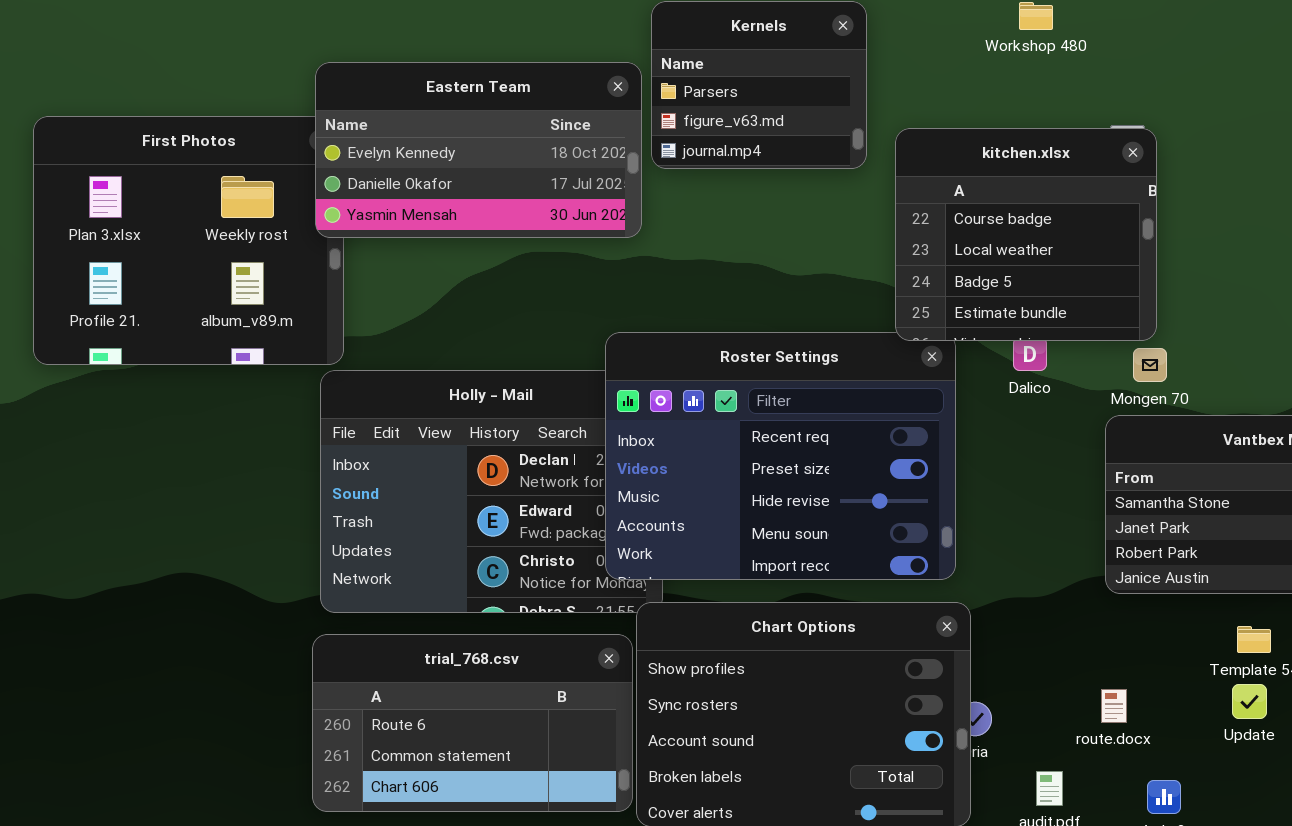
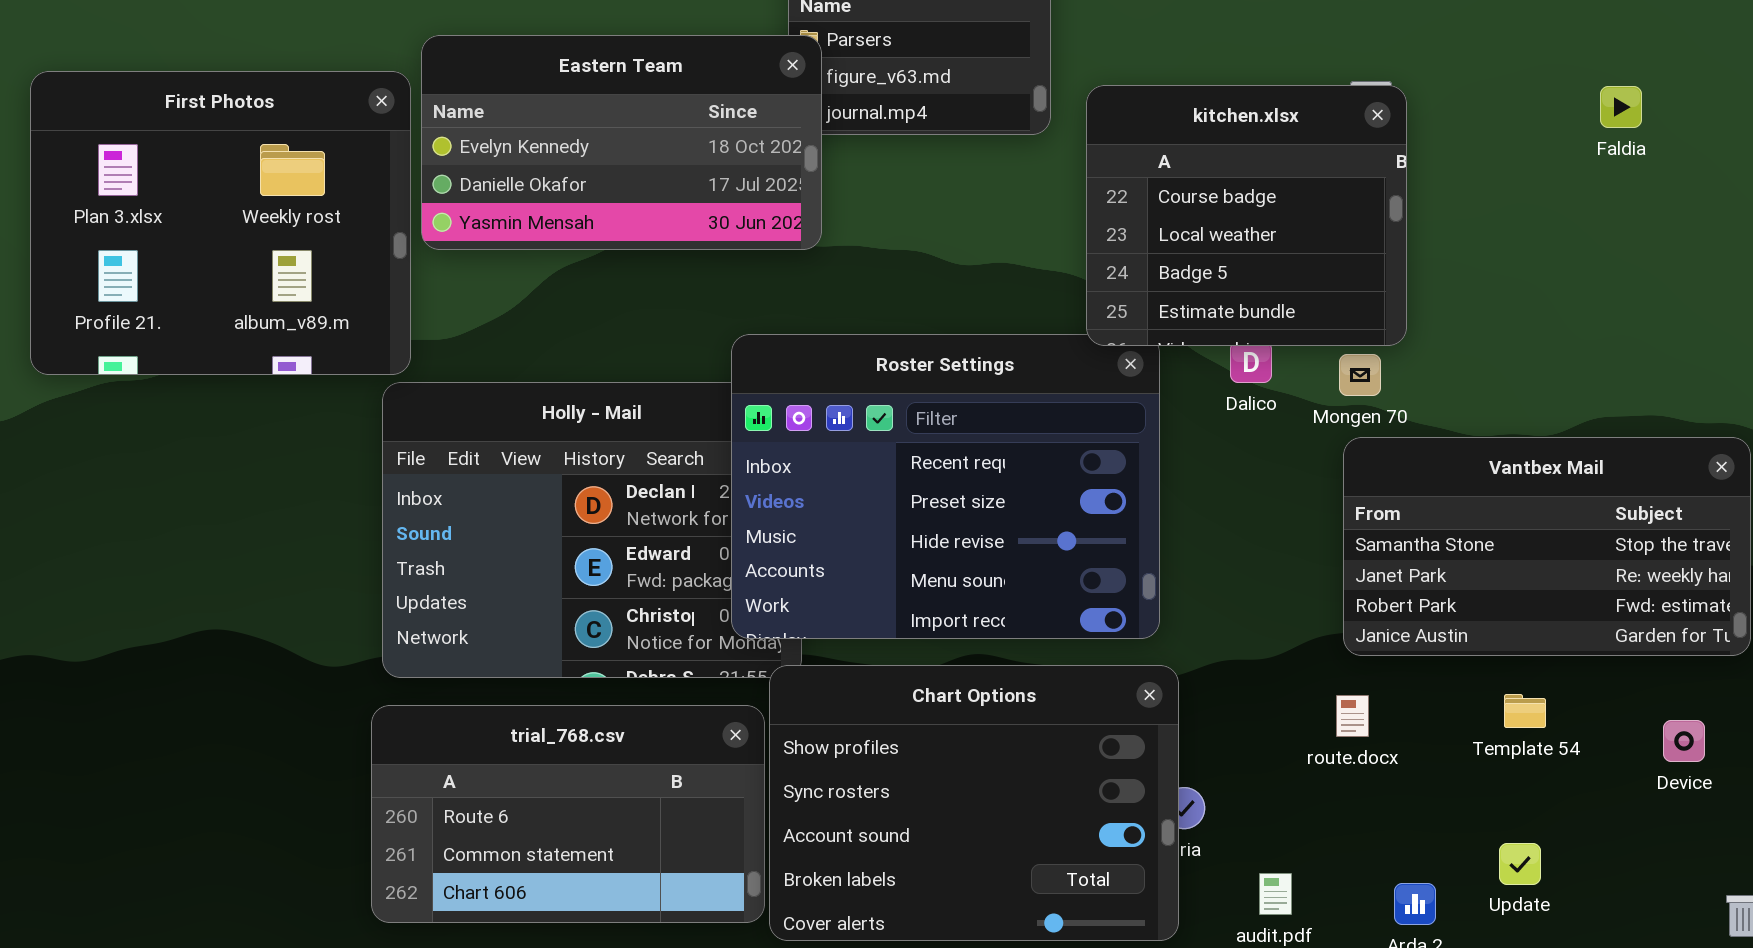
Eastern Team: [315,62,642,238] -> [421,35,822,250], moved
Mongen 70: [1133,348,1167,382] -> [1339,354,1381,396], moved
Update: [1232,684,1267,719] -> [1499,843,1541,885], moved
route.docx: [1101,689,1127,723] -> [1336,695,1369,737], moved

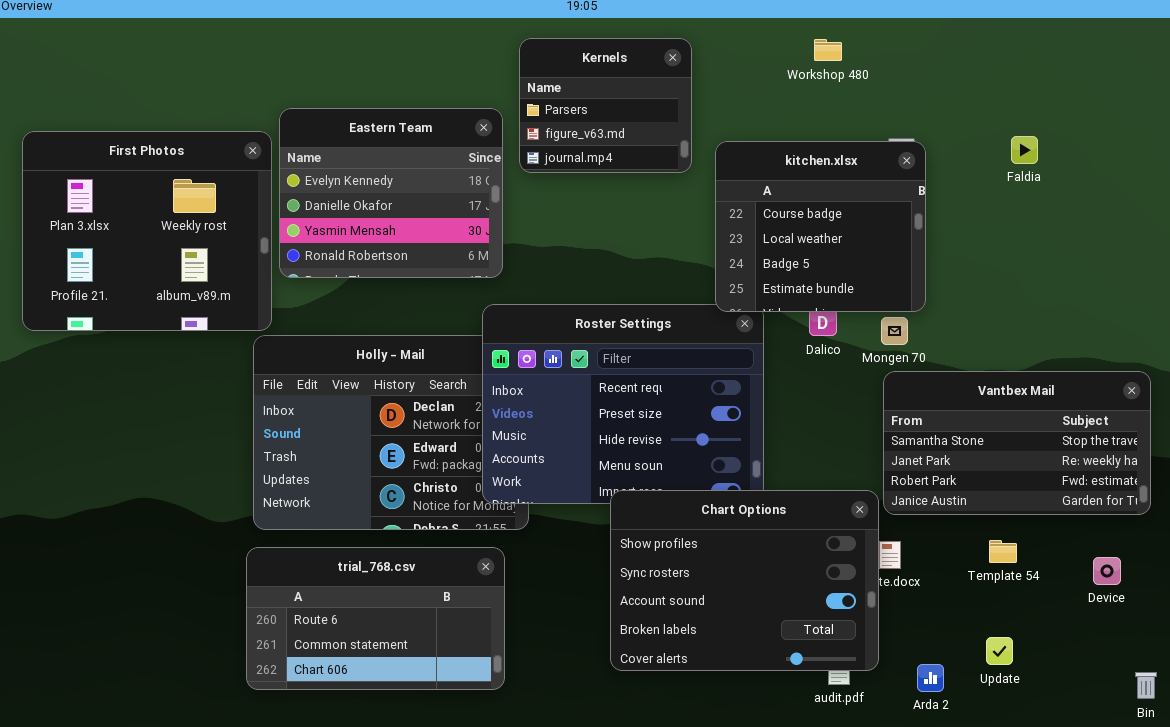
Eastern Team: [421,35,822,250] -> [279,108,503,278], resized
Faldia: [1600,86,1642,128] -> [1011,136,1038,164], moved
Chart Options: [769,665,1179,941] -> [610,490,879,671], moved

